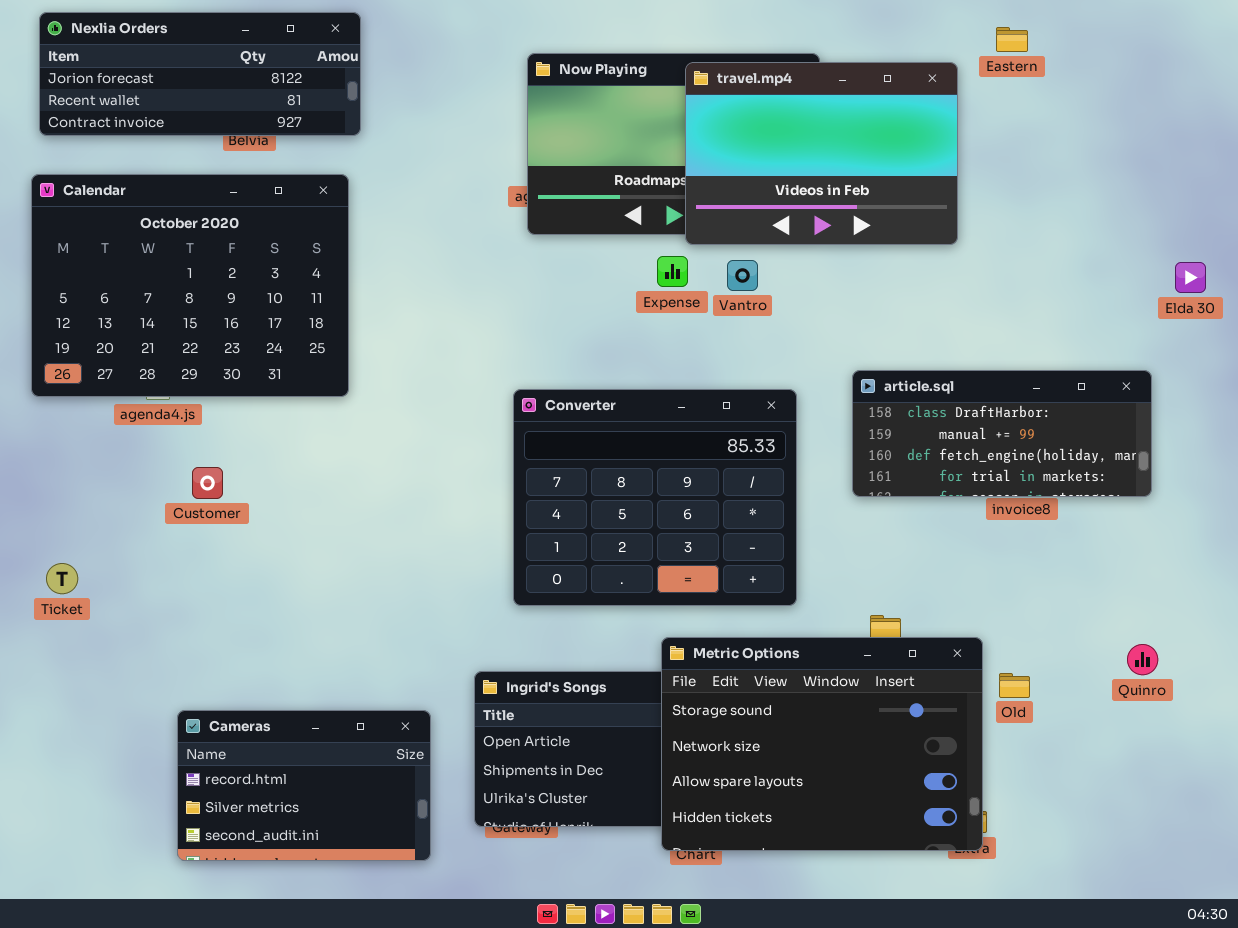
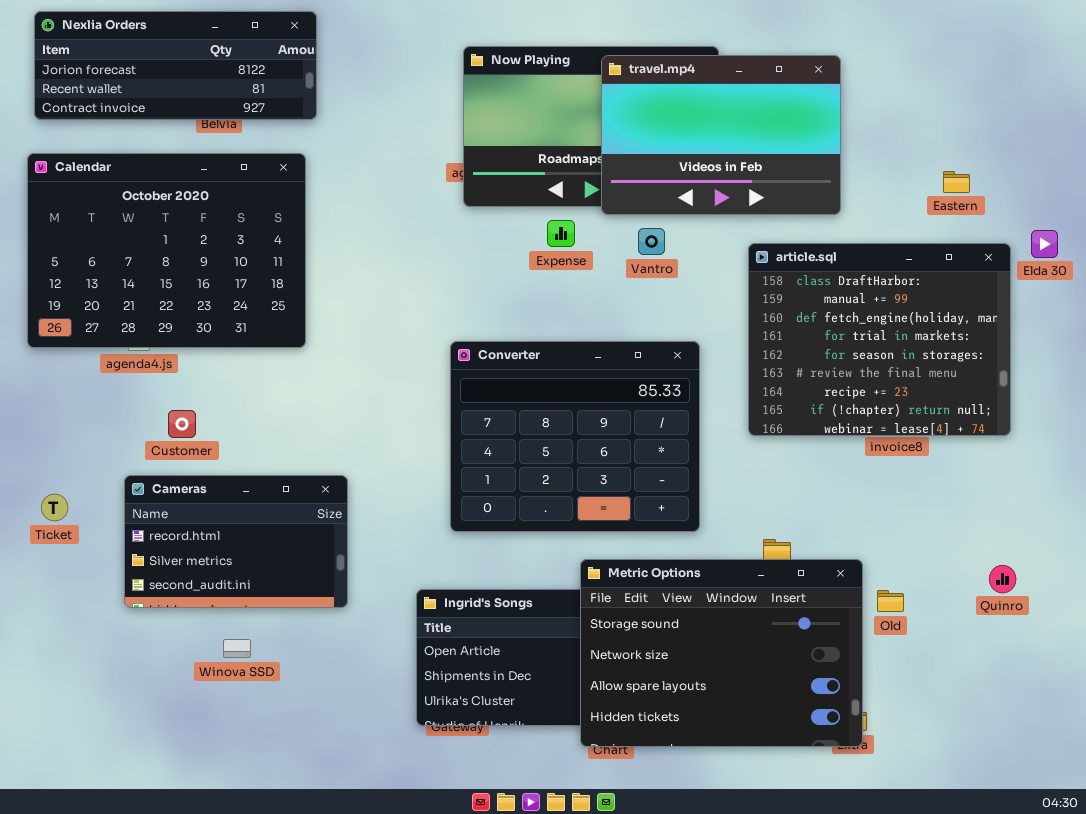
Eastern: [996,27,1028,52] -> [943,171,970,193], moved
Expense: [657,256,688,287] -> [547,220,575,247], moved
article.sql: [852,370,1152,497] -> [748,243,1011,436], resized
Cameras: [177,710,431,861] -> [124,475,348,608], moved

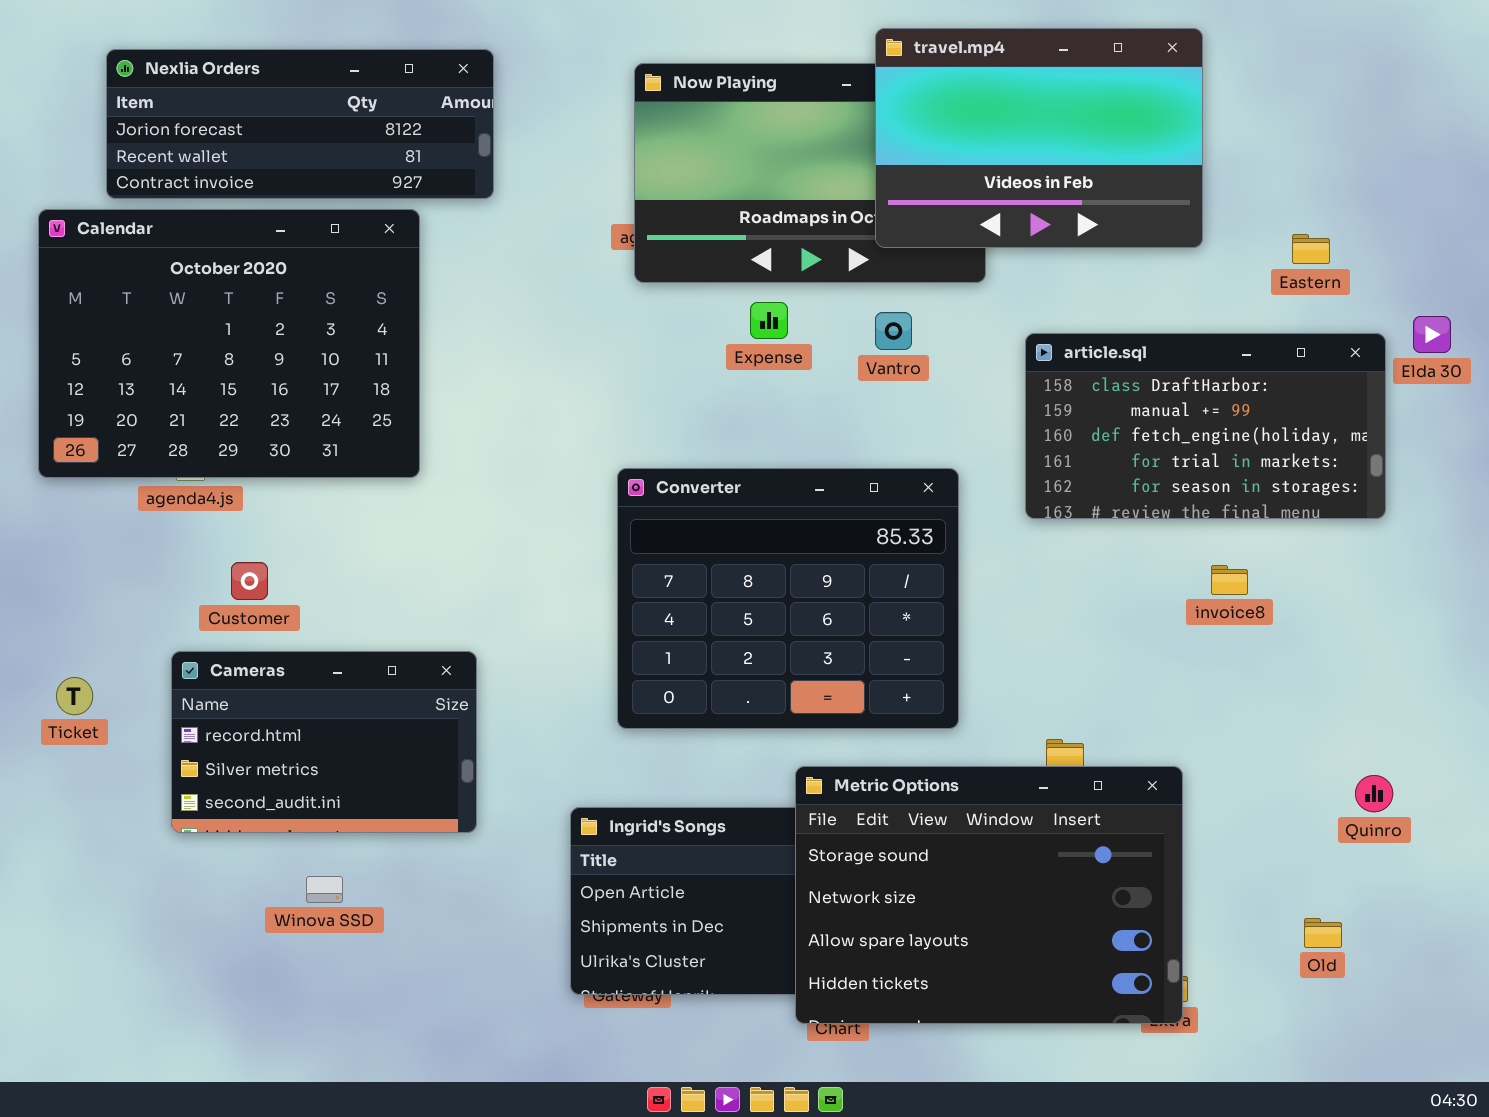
Nexlia Orders: [34,11,317,120] -> [106,49,494,199], moved
travel.mp4: [601,55,841,215] -> [875,28,1203,248], moved
article.sql: [748,243,1011,436] -> [1025,333,1386,519], resized
Old: [877,590,904,612] -> [1304,918,1342,948], moved

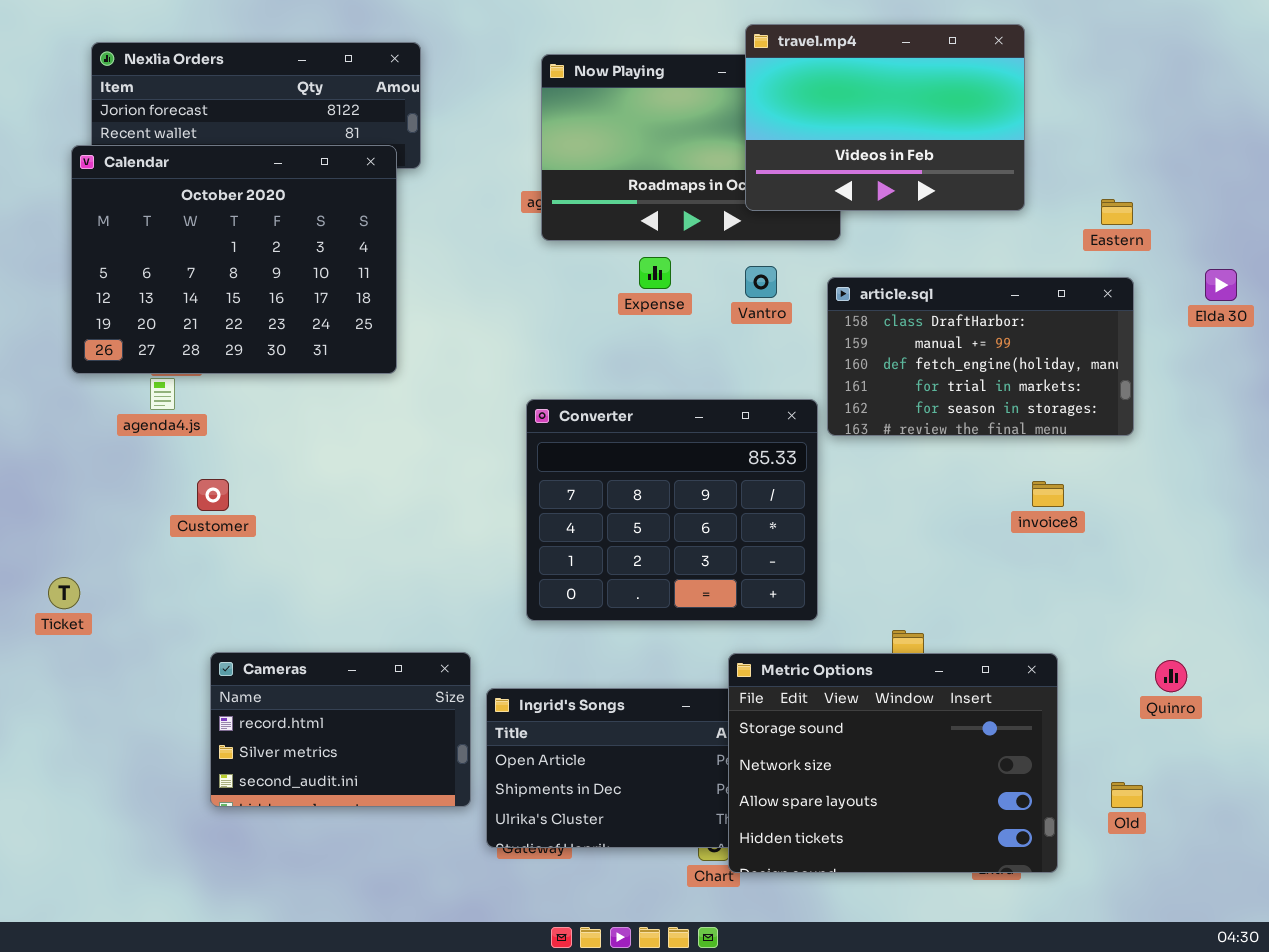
Calendar: [38,209,420,478] -> [71,145,397,374], moved
article.sql: [1025,333,1386,519] -> [827,277,1134,436], moved
Cameras: [171,651,477,833] -> [210,652,471,807], moved
Metric Options: [795,766,1183,1024] -> [728,653,1058,873], moved

